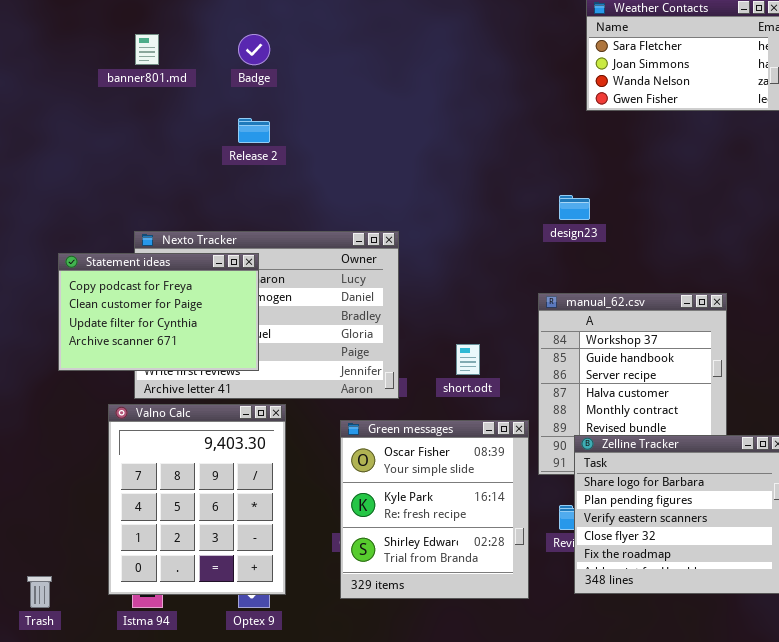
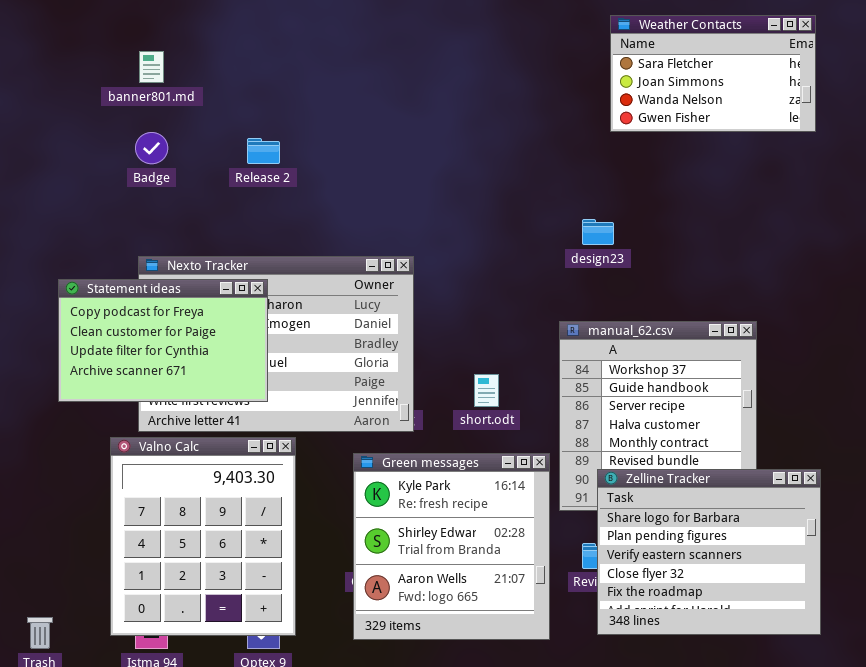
Badge: [238,34,270,65] -> [135,132,168,164], moved
Green messages: [340,420,529,599] -> [353,453,550,640], scrolled down 1 row

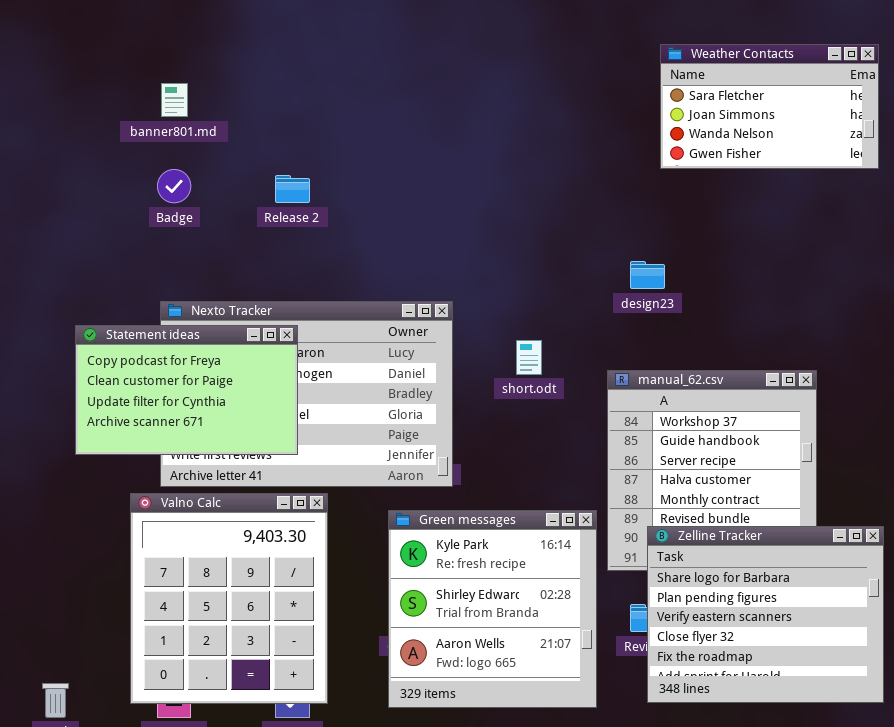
short.odt: [474,374,499,407] -> [516,340,542,375], moved

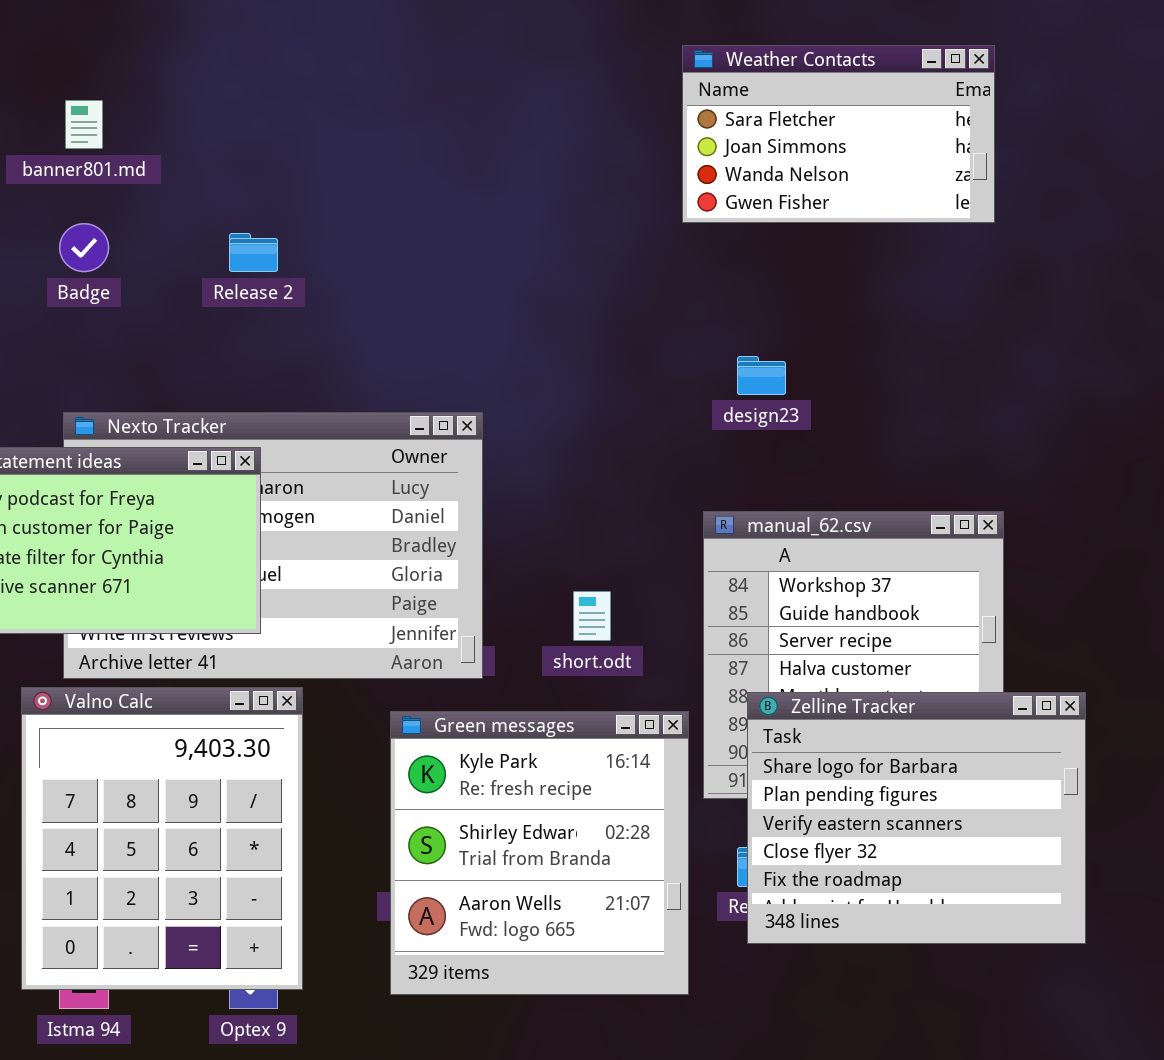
Weather Contacts: [660,44,879,169] -> [682,45,995,223], moved
short.odt: [516,340,542,375] -> [573,591,611,641], moved
Zelline Tracker: [647,526,884,703] -> [747,692,1086,944], moved

